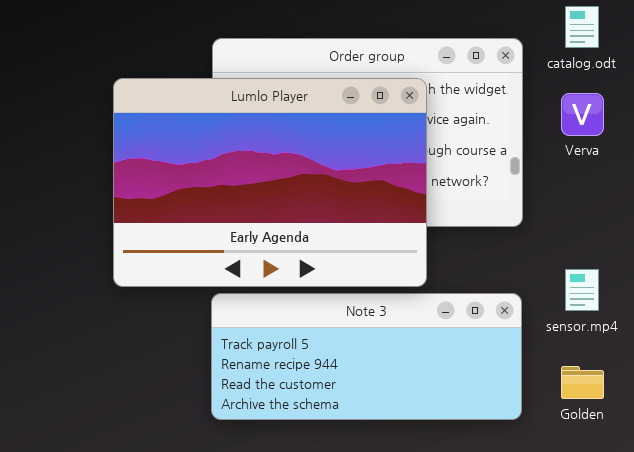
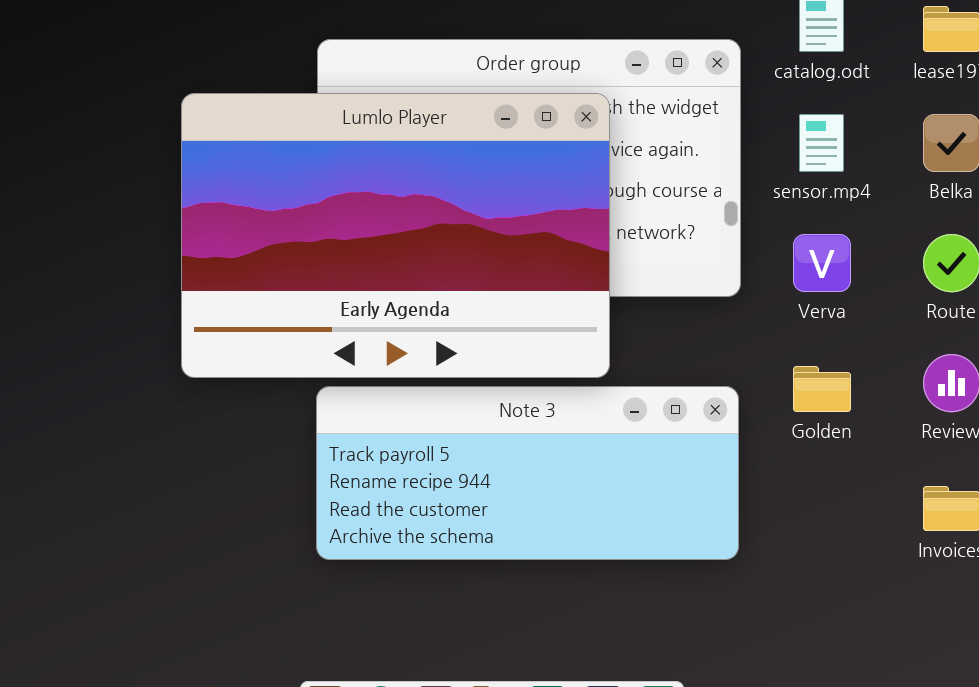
Verva: [561,93,604,136] -> [793,234,851,292], moved
sensor.mp4: [565,269,599,311] -> [799,114,844,172], moved
Golden: [561,366,604,399] -> [793,366,851,412], moved

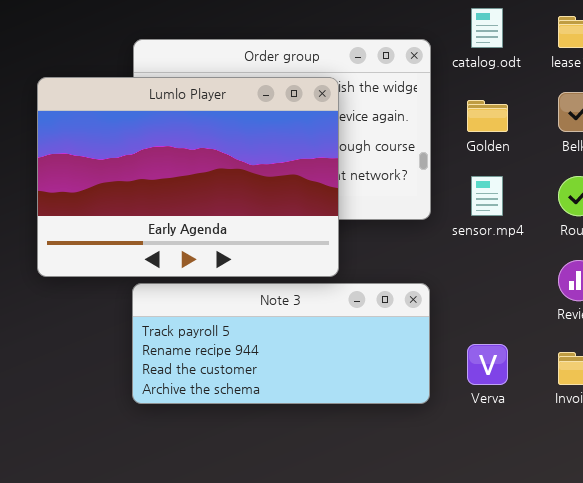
sensor.mp4: [799,114,844,172] -> [471,176,503,216], moved
Verva: [793,234,851,292] -> [467,344,508,385], moved
Golden: [793,366,851,412] -> [467,100,508,132], moved

